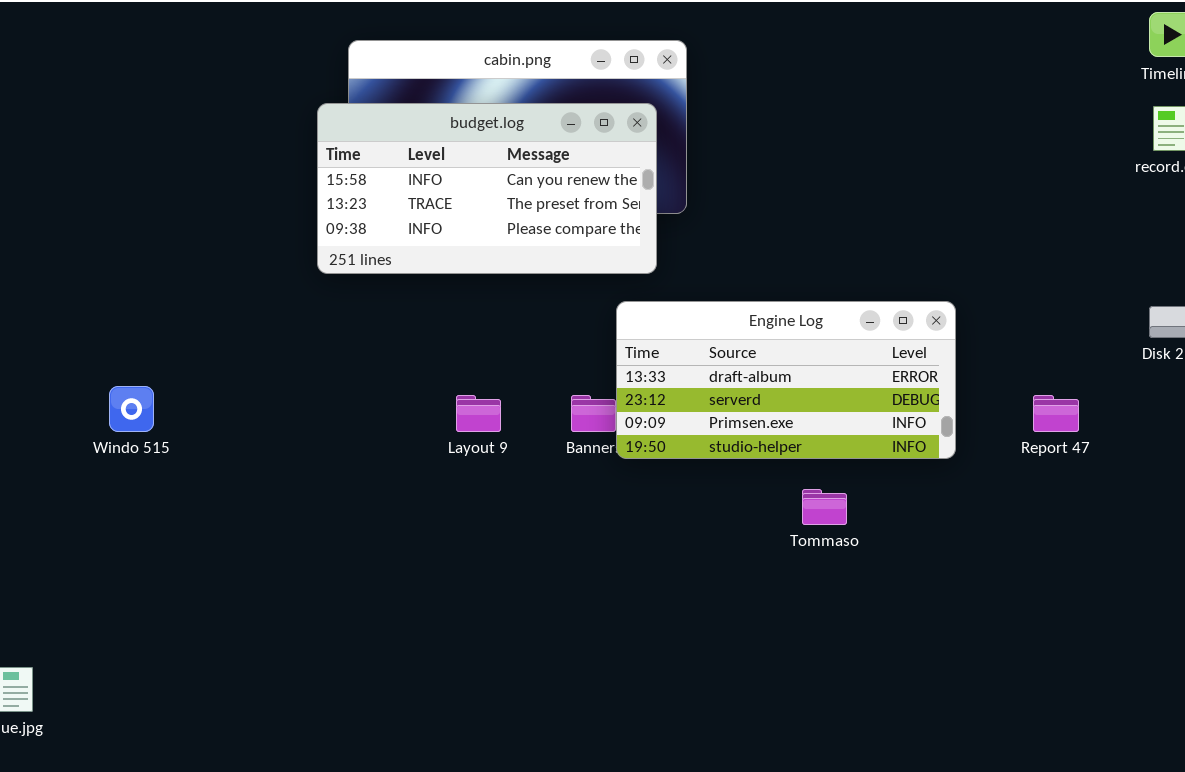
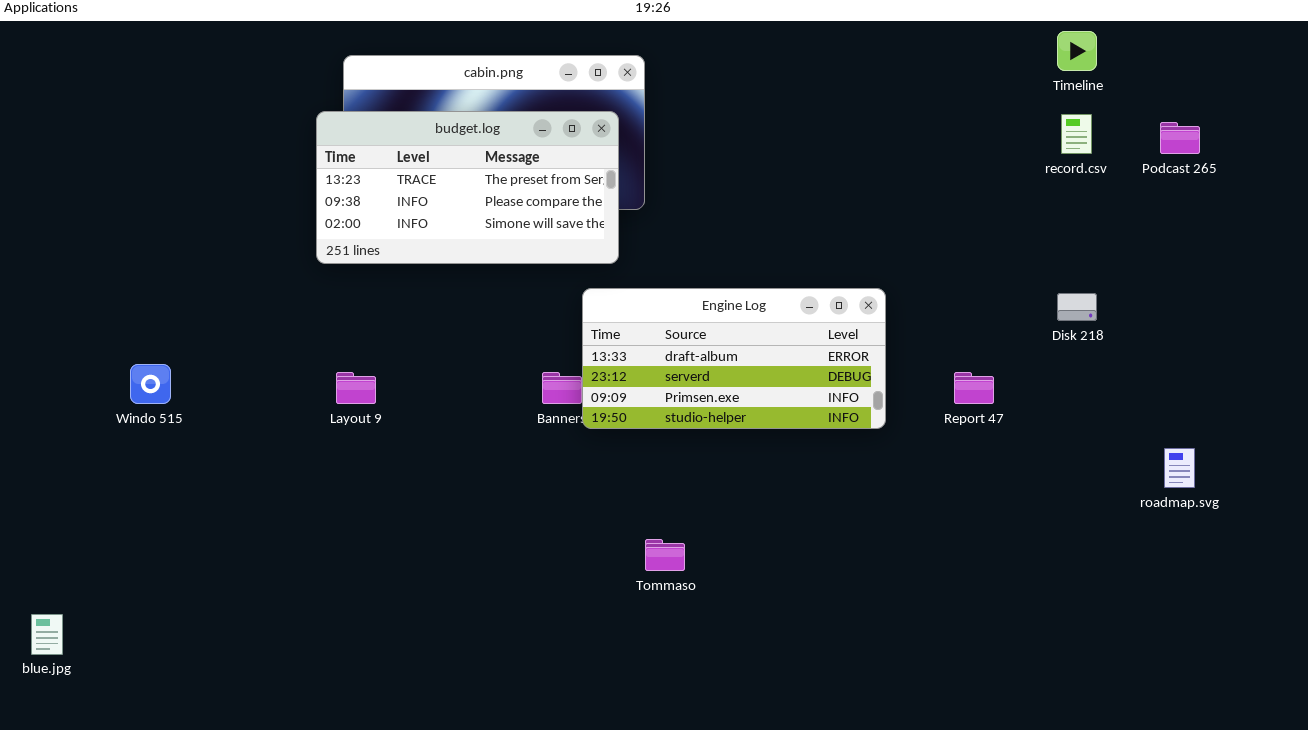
budget.log: [317,103,657,274] -> [316,111,619,264], scrolled down 1 row
Layout 9: [456,395,501,432] -> [336,372,376,404], moved
Tommaso: [802,489,847,525] -> [645,539,685,571], moved

